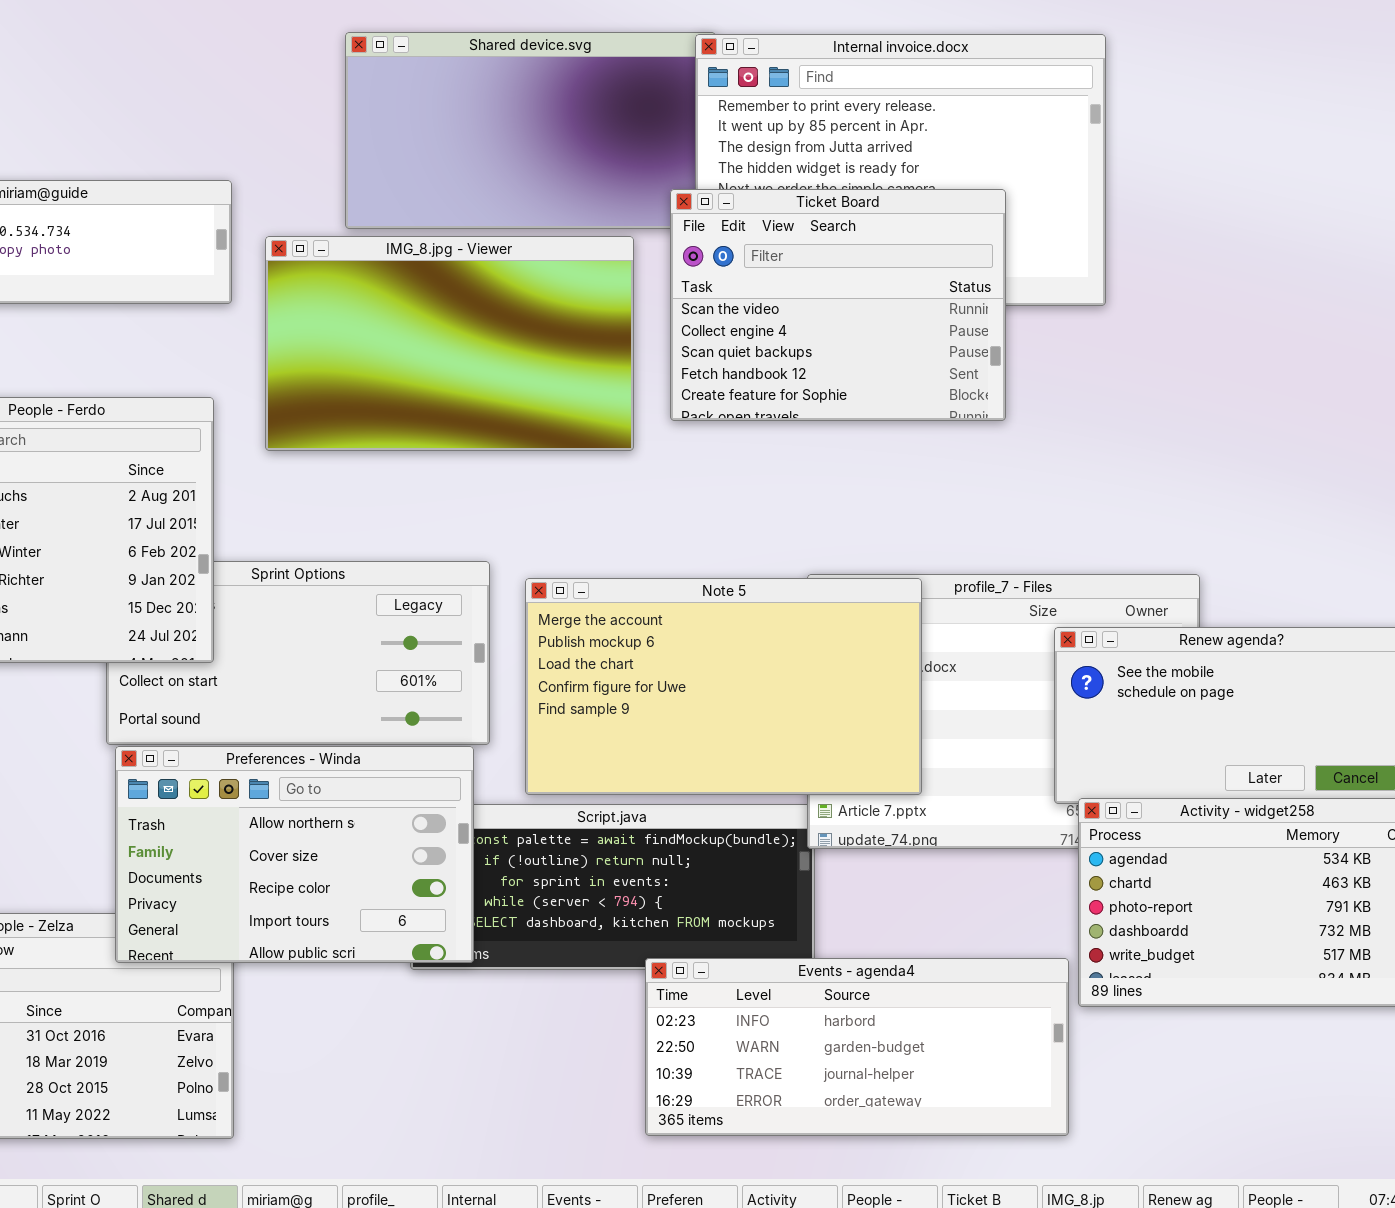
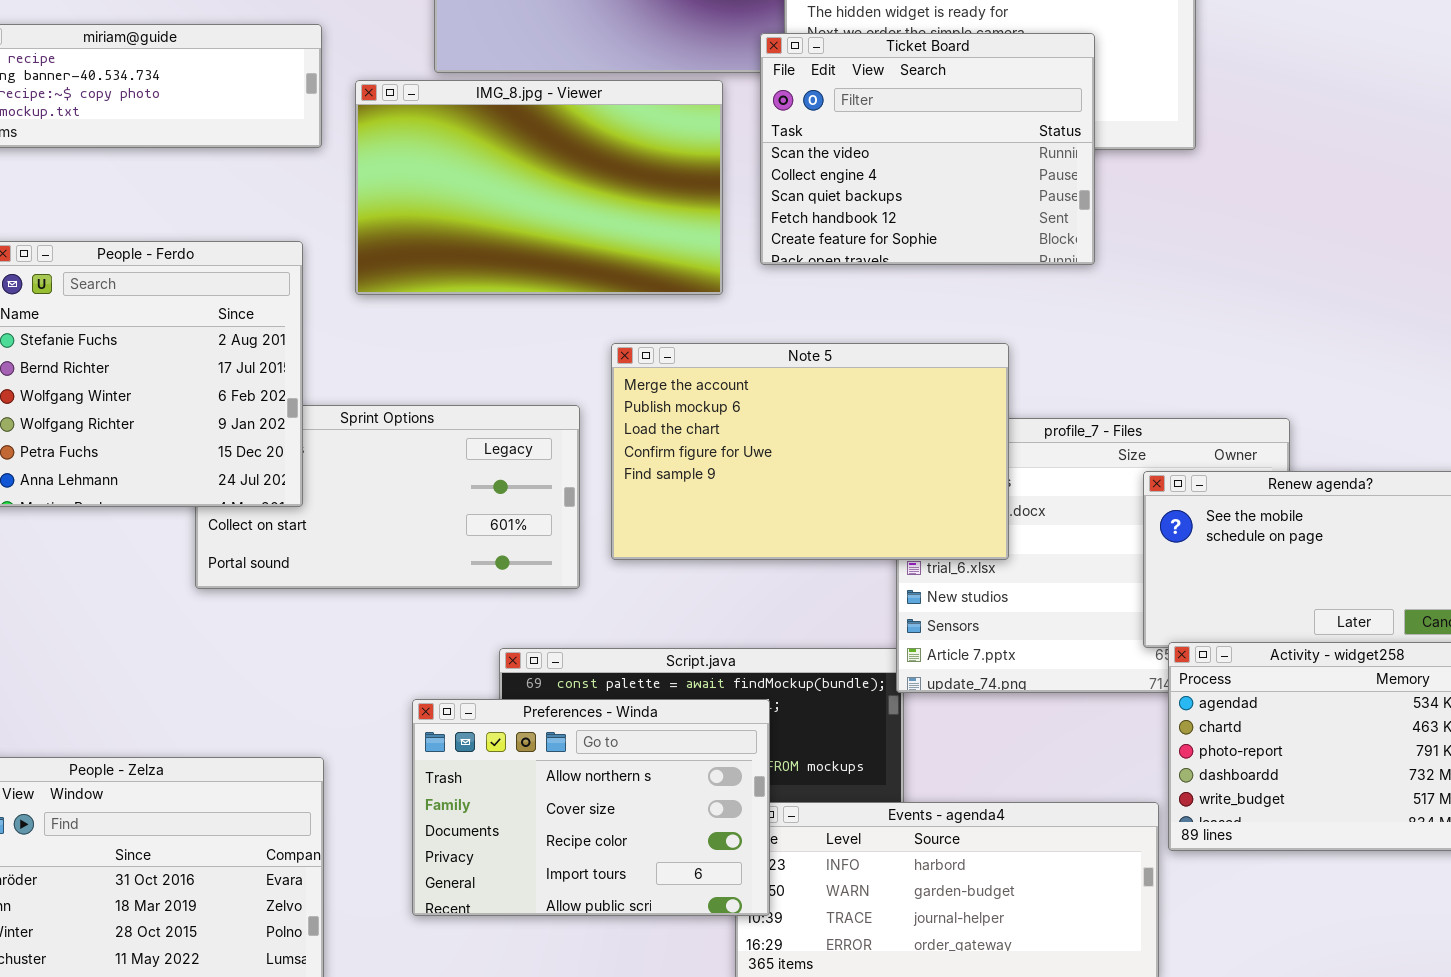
Note 5: [525,578,922,795] -> [611,343,1009,560], moved
Preferences - Winda: [115,746,474,963] -> [412,699,770,916], moved

